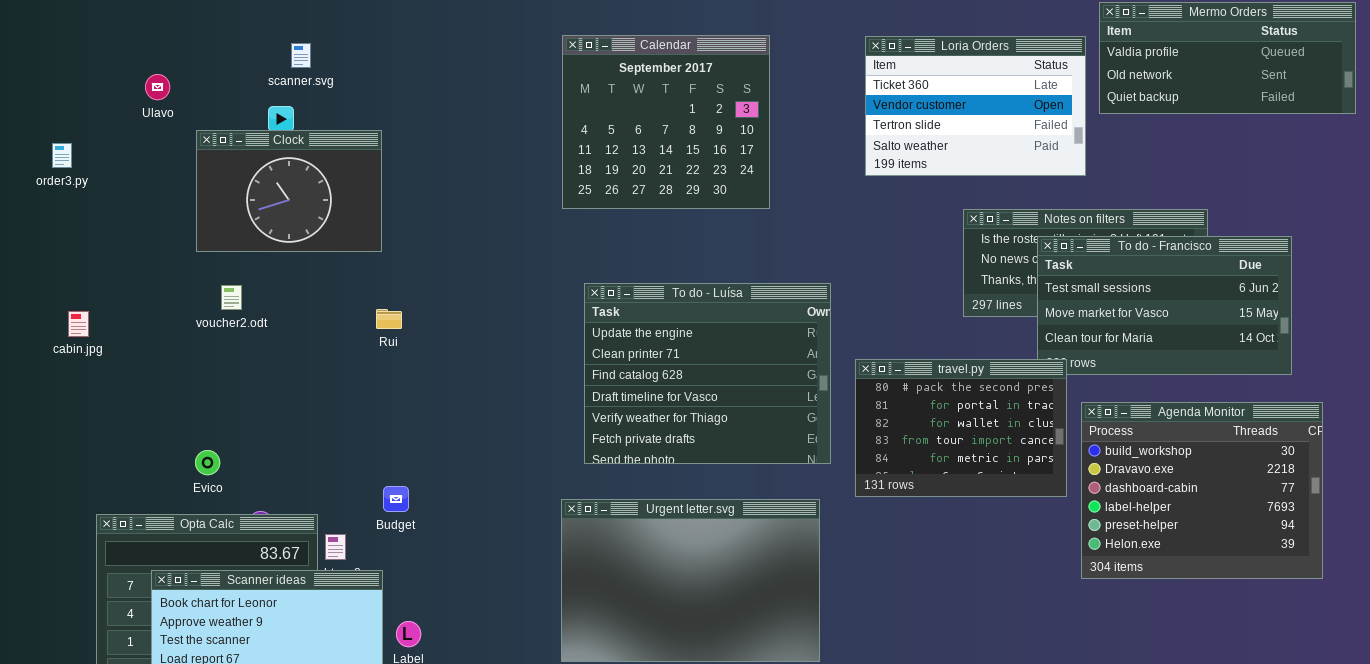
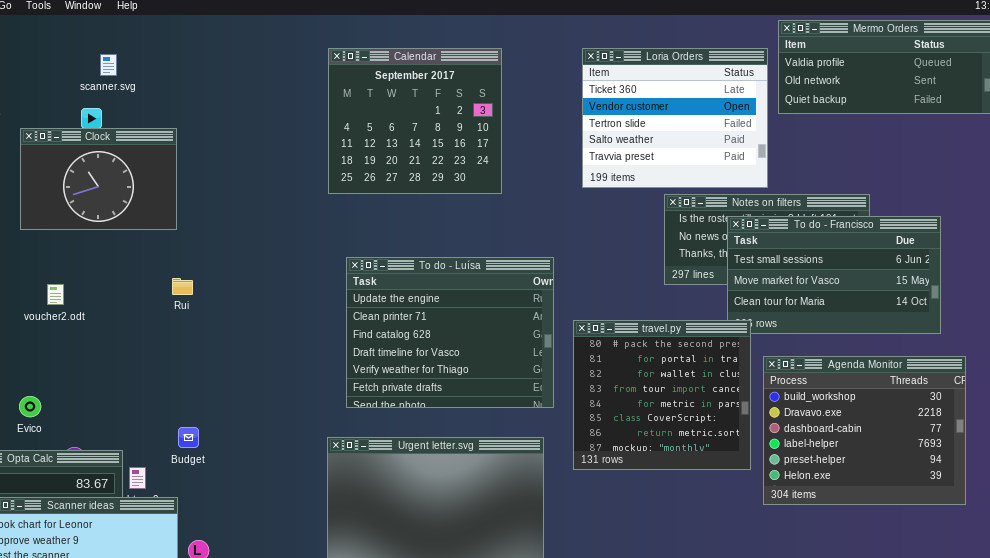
Loria Orders: [865,36,1086,176] -> [582,48,768,188], resized
voucher2.odt: [221,285,242,310] -> [47,284,64,305], moved
travel.py: [855,359,1067,497] -> [573,320,751,470], resized

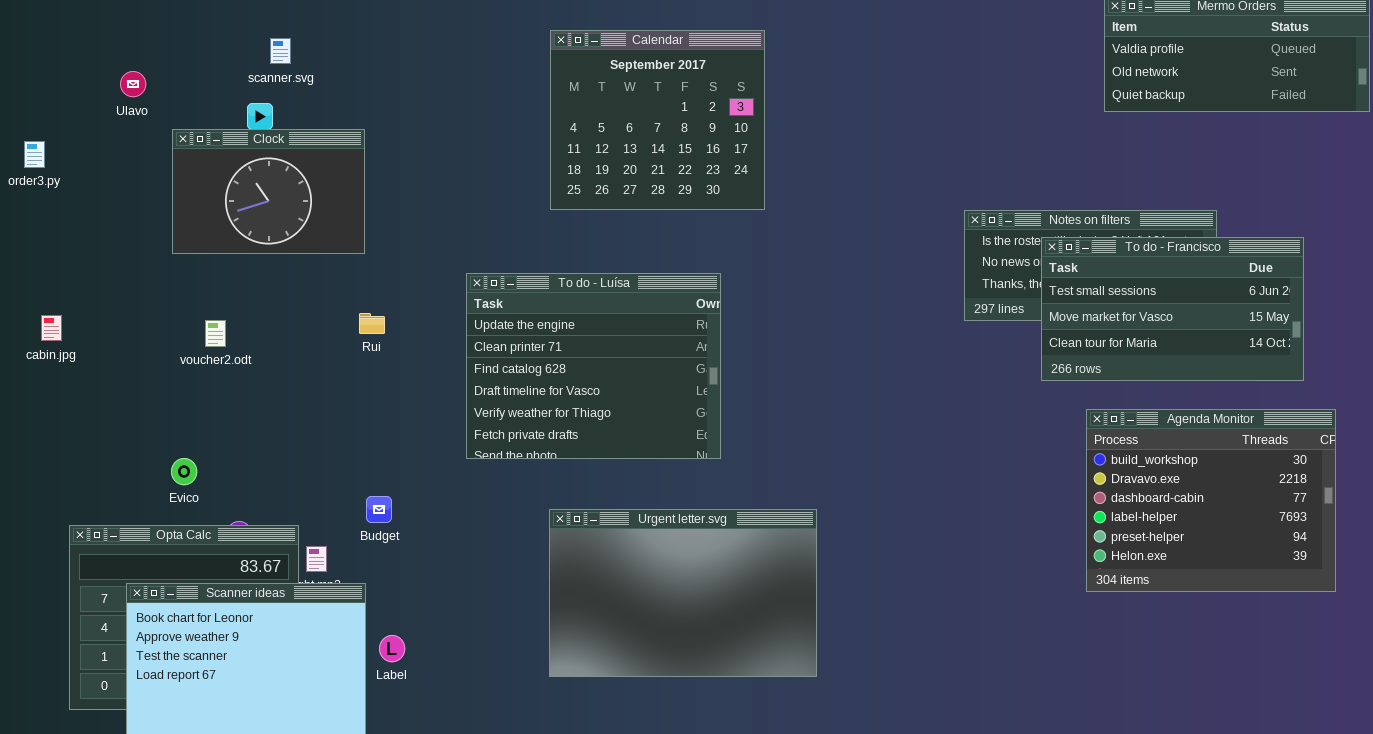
Loria Orders: [582,48,768,188] -> none, closed
To do - Luísa: [346,257,554,408] -> [466,273,721,459], moved
travel.py: [573,320,751,470] -> none, closed

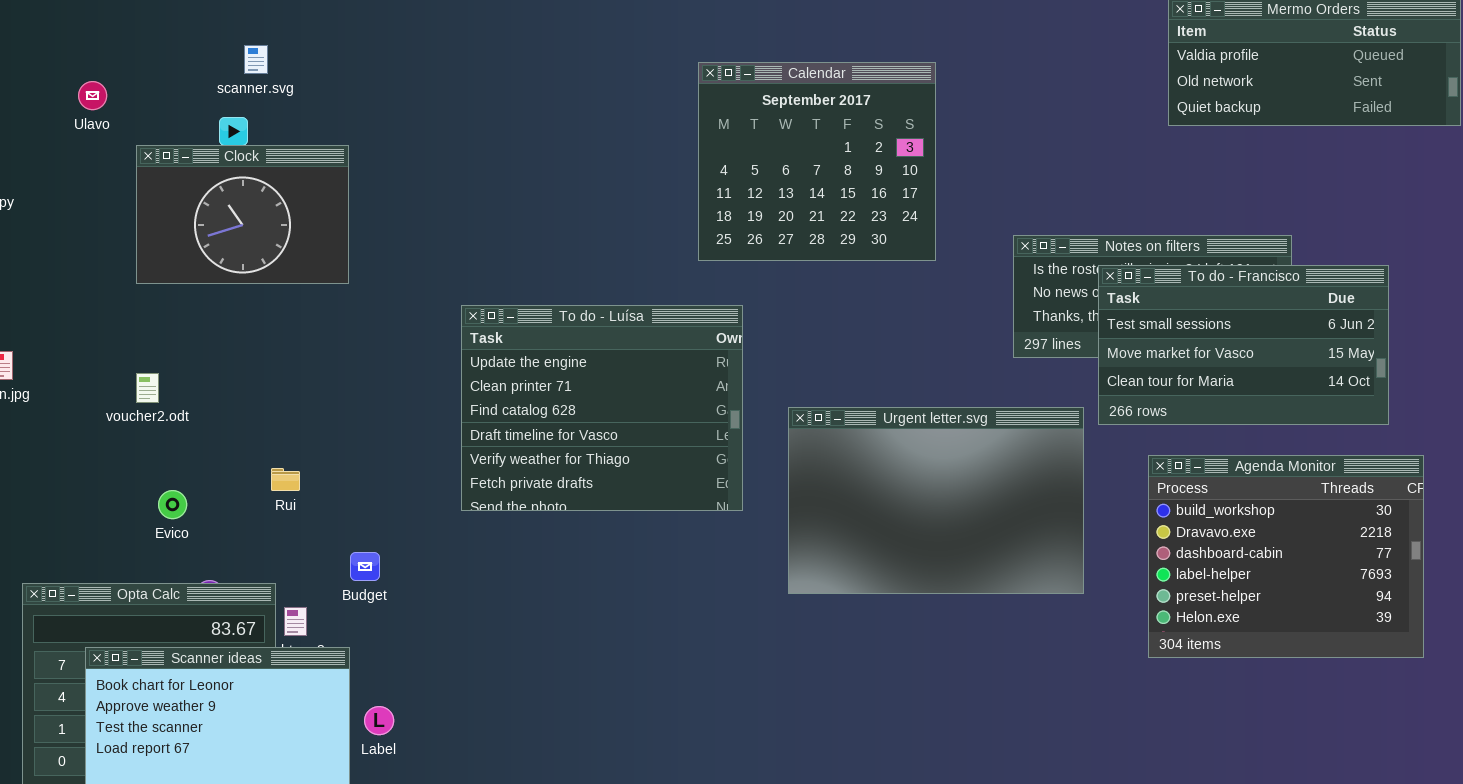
Calendar: [550,30,765,210] -> [698,62,936,261], moved
Rui: [359,313,385,334] -> [271,468,300,491], moved
voucher2.odt: [205,320,226,347] -> [136,373,159,403], moved
Evico: [171,458,197,485] -> [158,490,187,519], moved
Urgent letter.svg: [549,509,817,677] -> [788,407,1084,594], moved

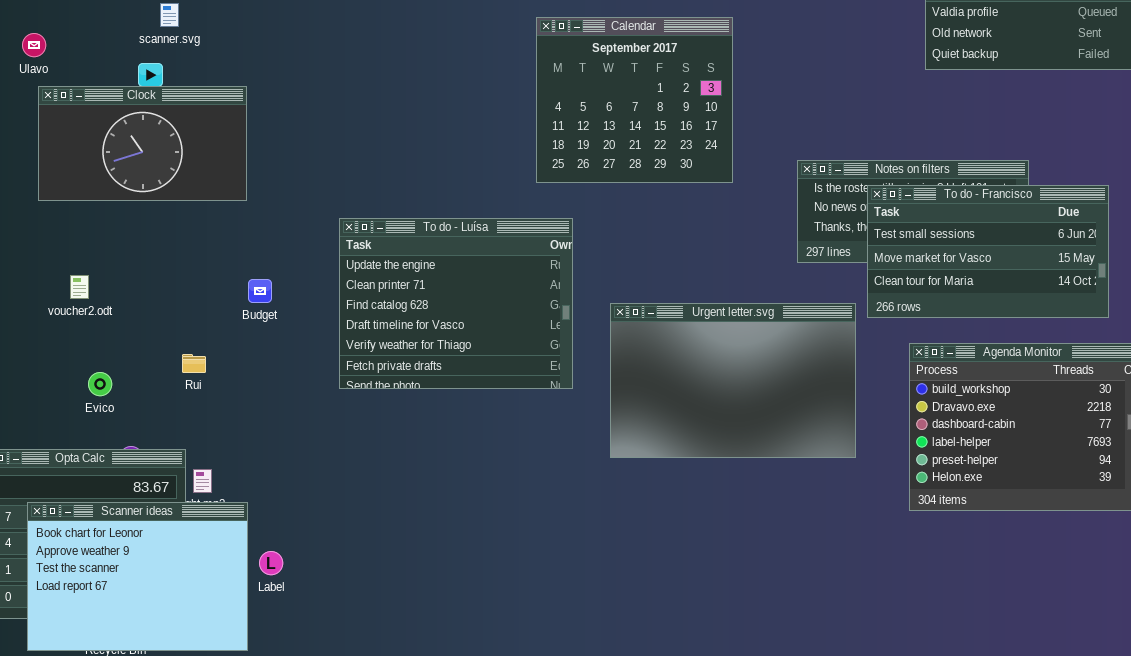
Clock: [136,145,349,284] -> [38,86,247,201], resized
Budget: [350,552,380,581] -> [248,279,272,303], moved

